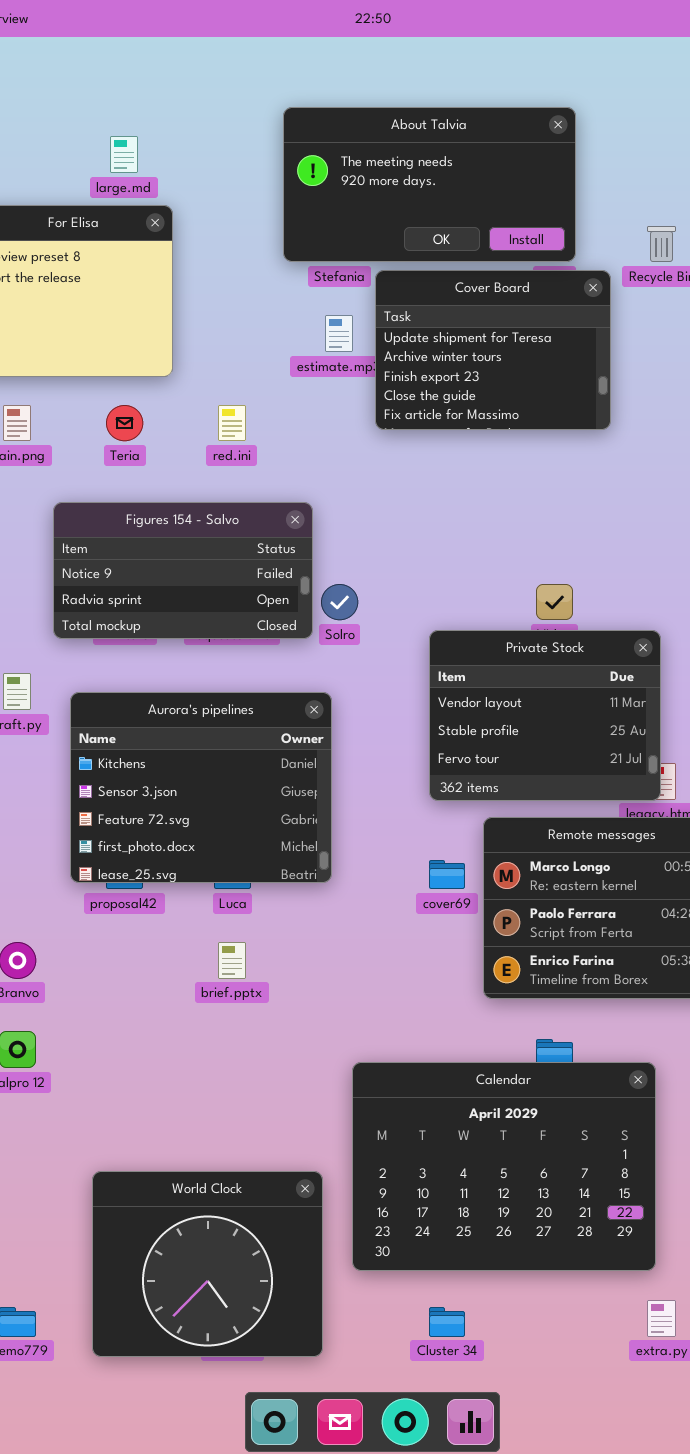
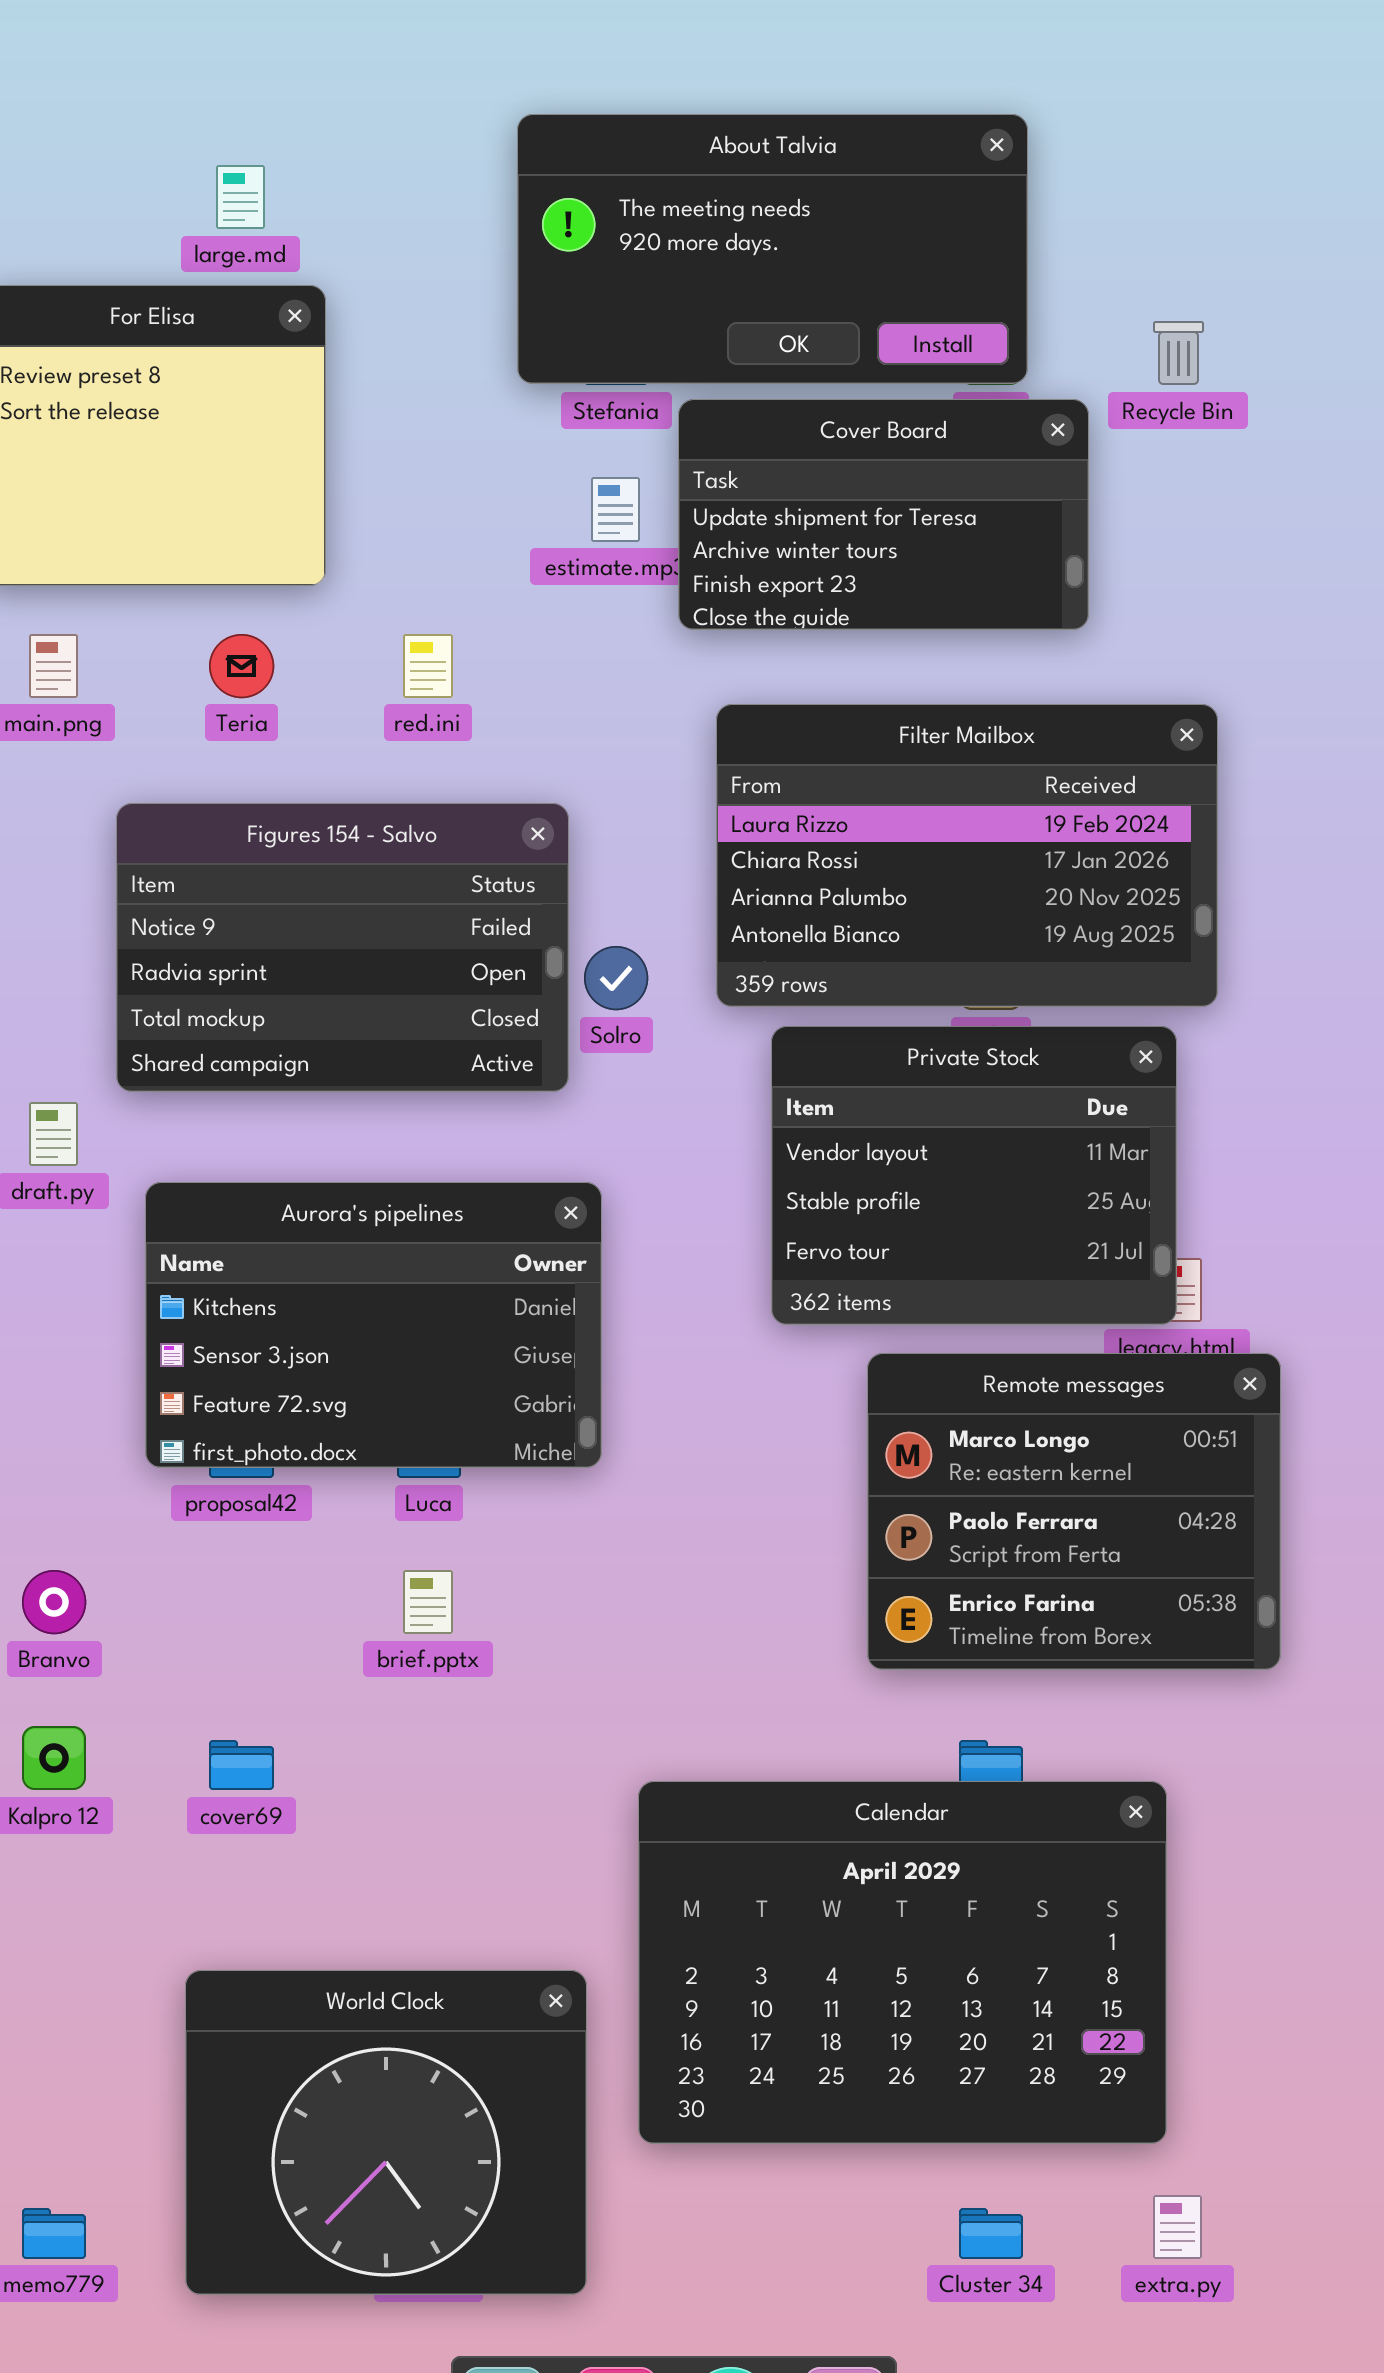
Cover Board: [375,270,611,430] -> [678,399,1089,630], resized
Filter Mailbox: none -> [716,704,1218,1007], opened
Figures 154 - Salvo: [53,502,313,639] -> [116,803,569,1092], resized
Aurora's pipelines: [70,692,332,883] -> [145,1182,602,1468], resized
cover69: [429,860,465,889] -> [209,1740,274,1790], moved
Cluster 34: [429,1307,465,1337] -> [959,2208,1023,2259], moved

